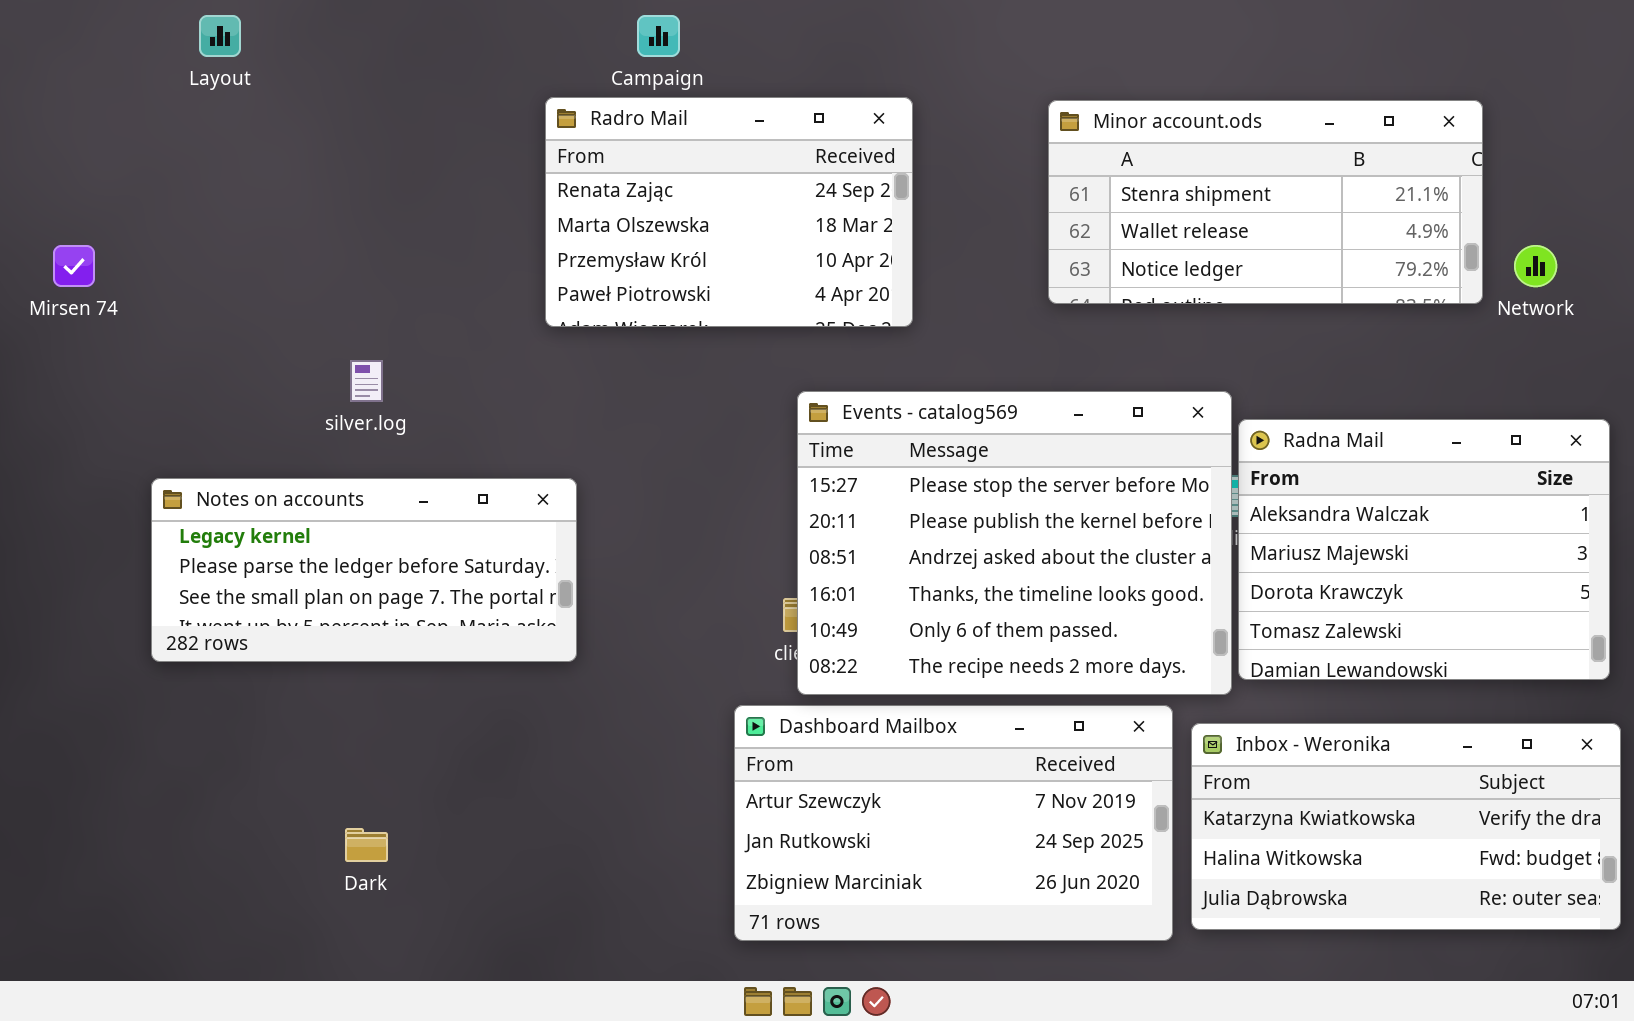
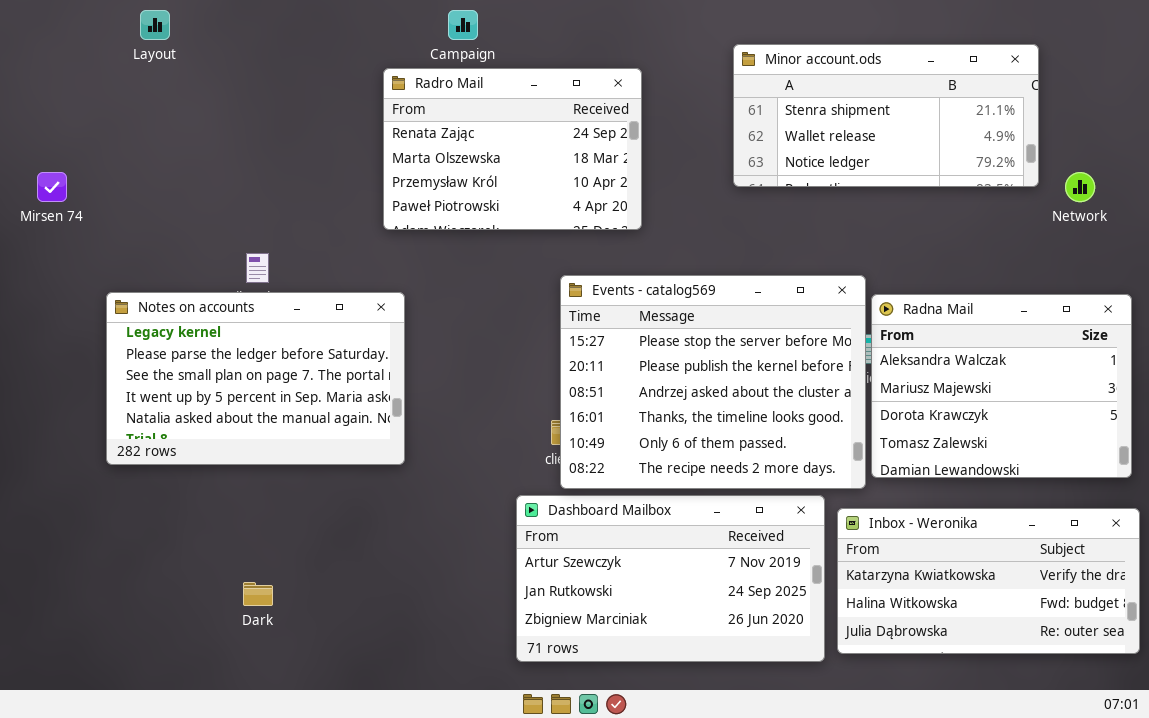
Minor account.ods: [1048,100,1483,304] -> [733,44,1039,187], moved
Notes on accounts: [151,478,577,662] -> [106,292,405,465], resized

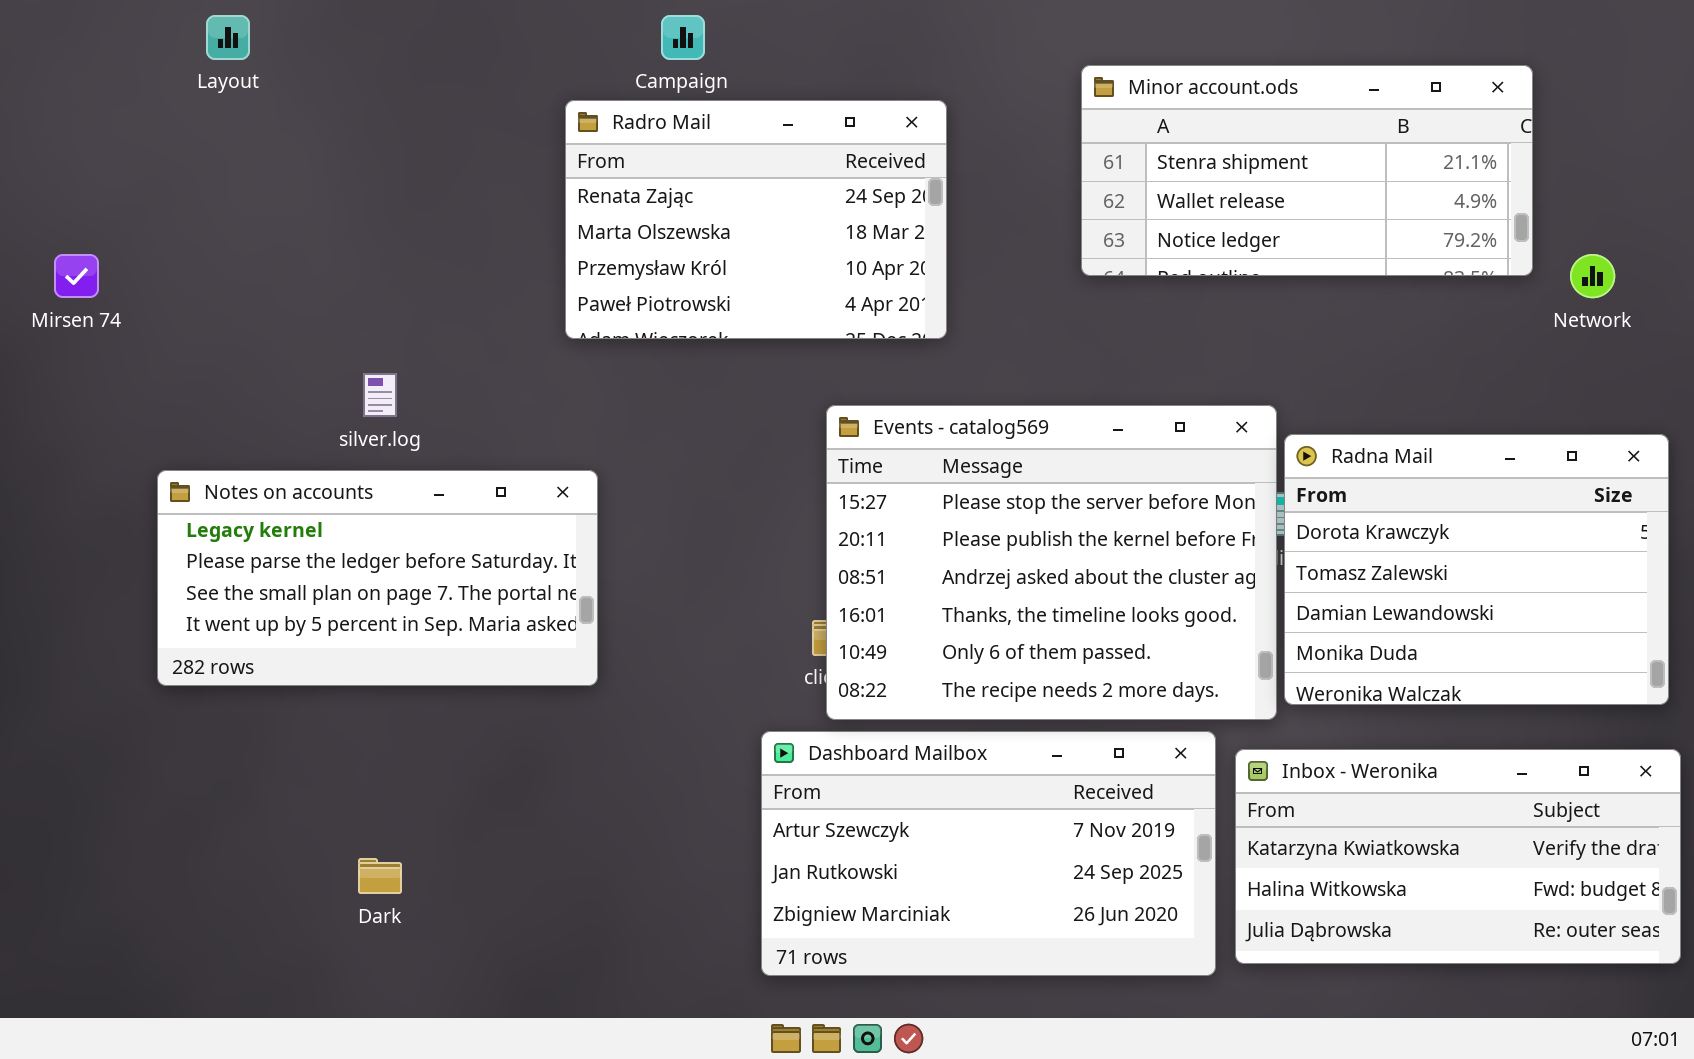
Notes on accounts: [106,292,405,465] -> [157,470,598,686], resized
Radna Mail: [871,294,1132,478] -> [1284,434,1669,705], scrolled down 2 rows

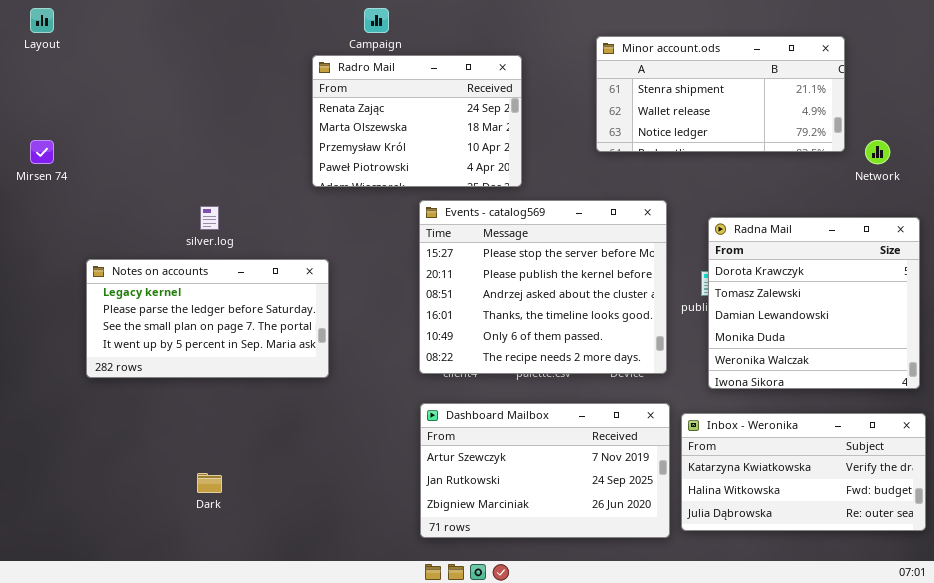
Layout: [206,15,250,60] -> [30,8,54,33], moved
Events - catalog569: [826,405,1277,720] -> [419,200,667,374], moved
Radna Mail: [1284,434,1669,705] -> [708,217,920,389], resized

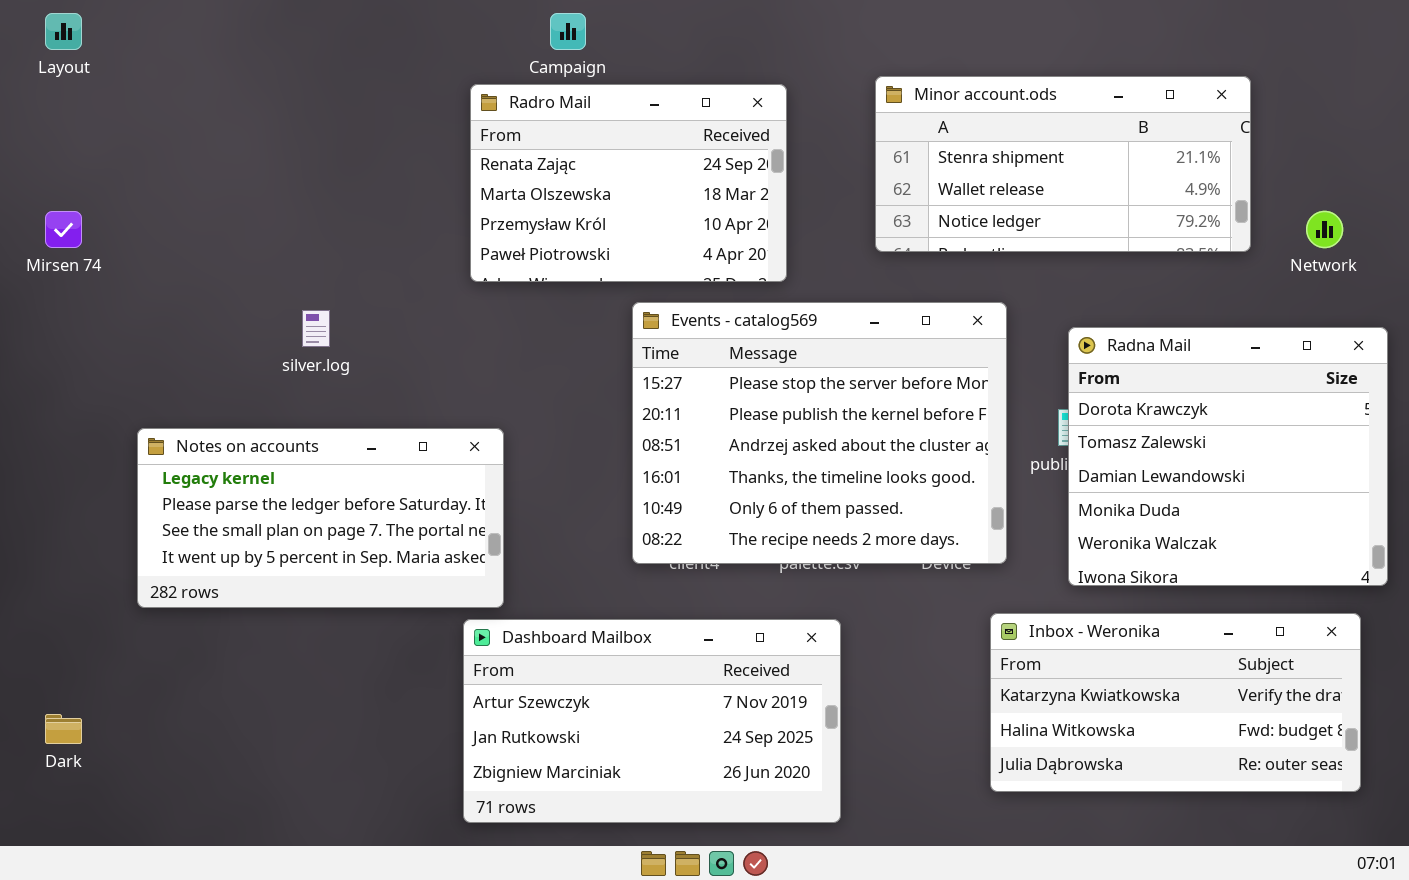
Minor account.ods: [596,36,845,152] -> [875,76,1251,252], moved
Notes on accounts: [86,259,329,378] -> [137,428,504,608], moved
Dashboard Mailbox: [420,403,670,538] -> [463,619,841,823], moved
Inbox - Weronika: [681,413,926,531] -> [990,613,1361,792], moved
Dark: [197,473,222,493] -> [45,714,82,744], moved

